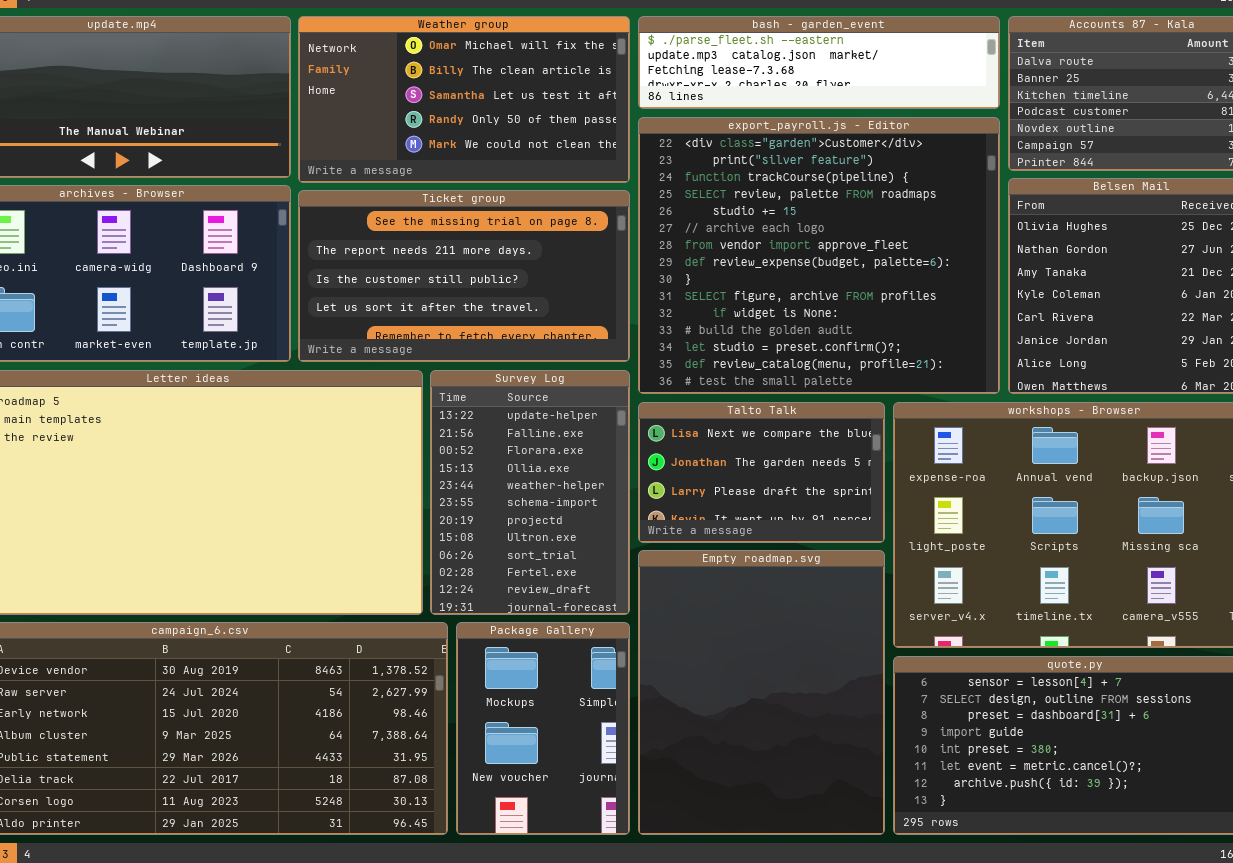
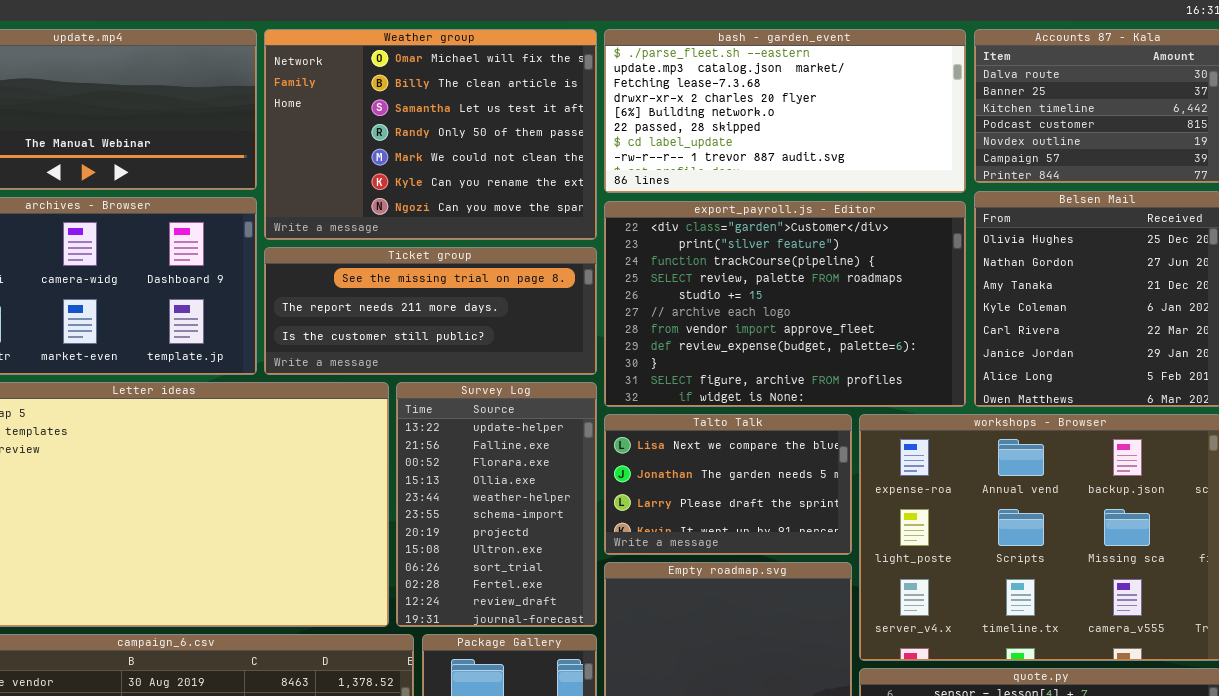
Weather group: [298,16,630,183] -> [264,29,597,240], resized
bash - garden_event: [638,16,1000,109] -> [604,29,966,193], resized
export_payroll.js - Editor: [638,117,1000,394] -> [604,201,966,407], resized
Ticket group: [298,190,630,362] -> [264,247,597,375], resized

